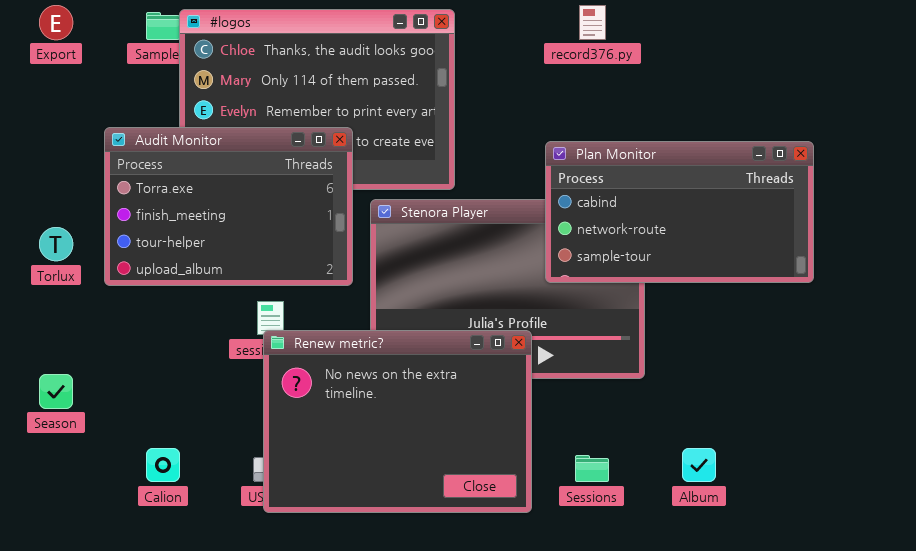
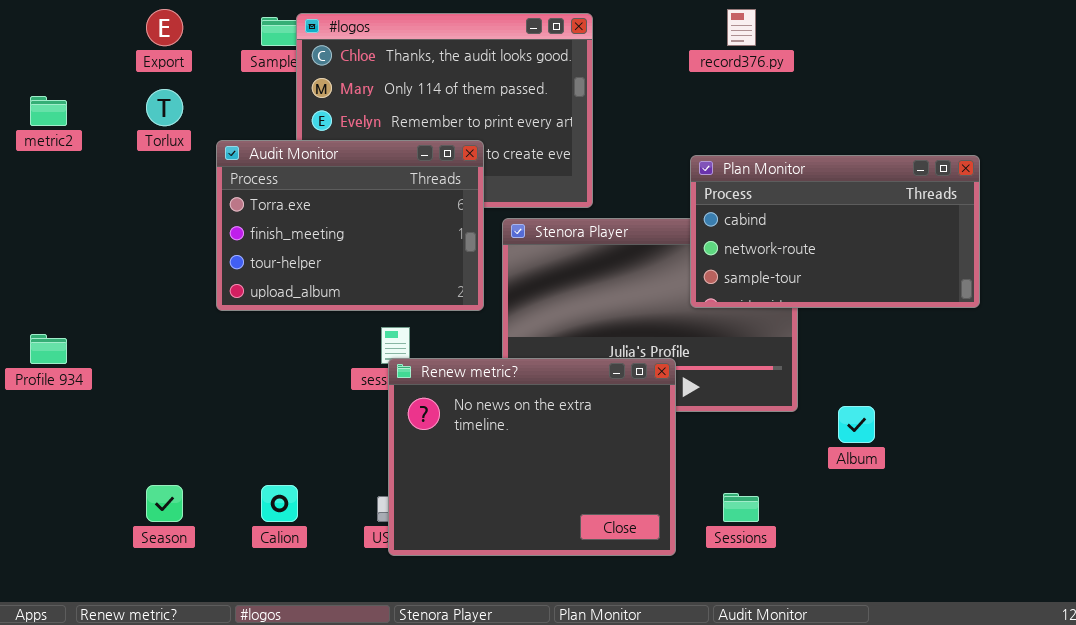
Torlux: [39,227,73,261] -> [146,89,183,126], moved
Season: [39,374,73,409] -> [146,485,183,522], moved
Album: [682,448,716,482] -> [838,406,875,443], moved

